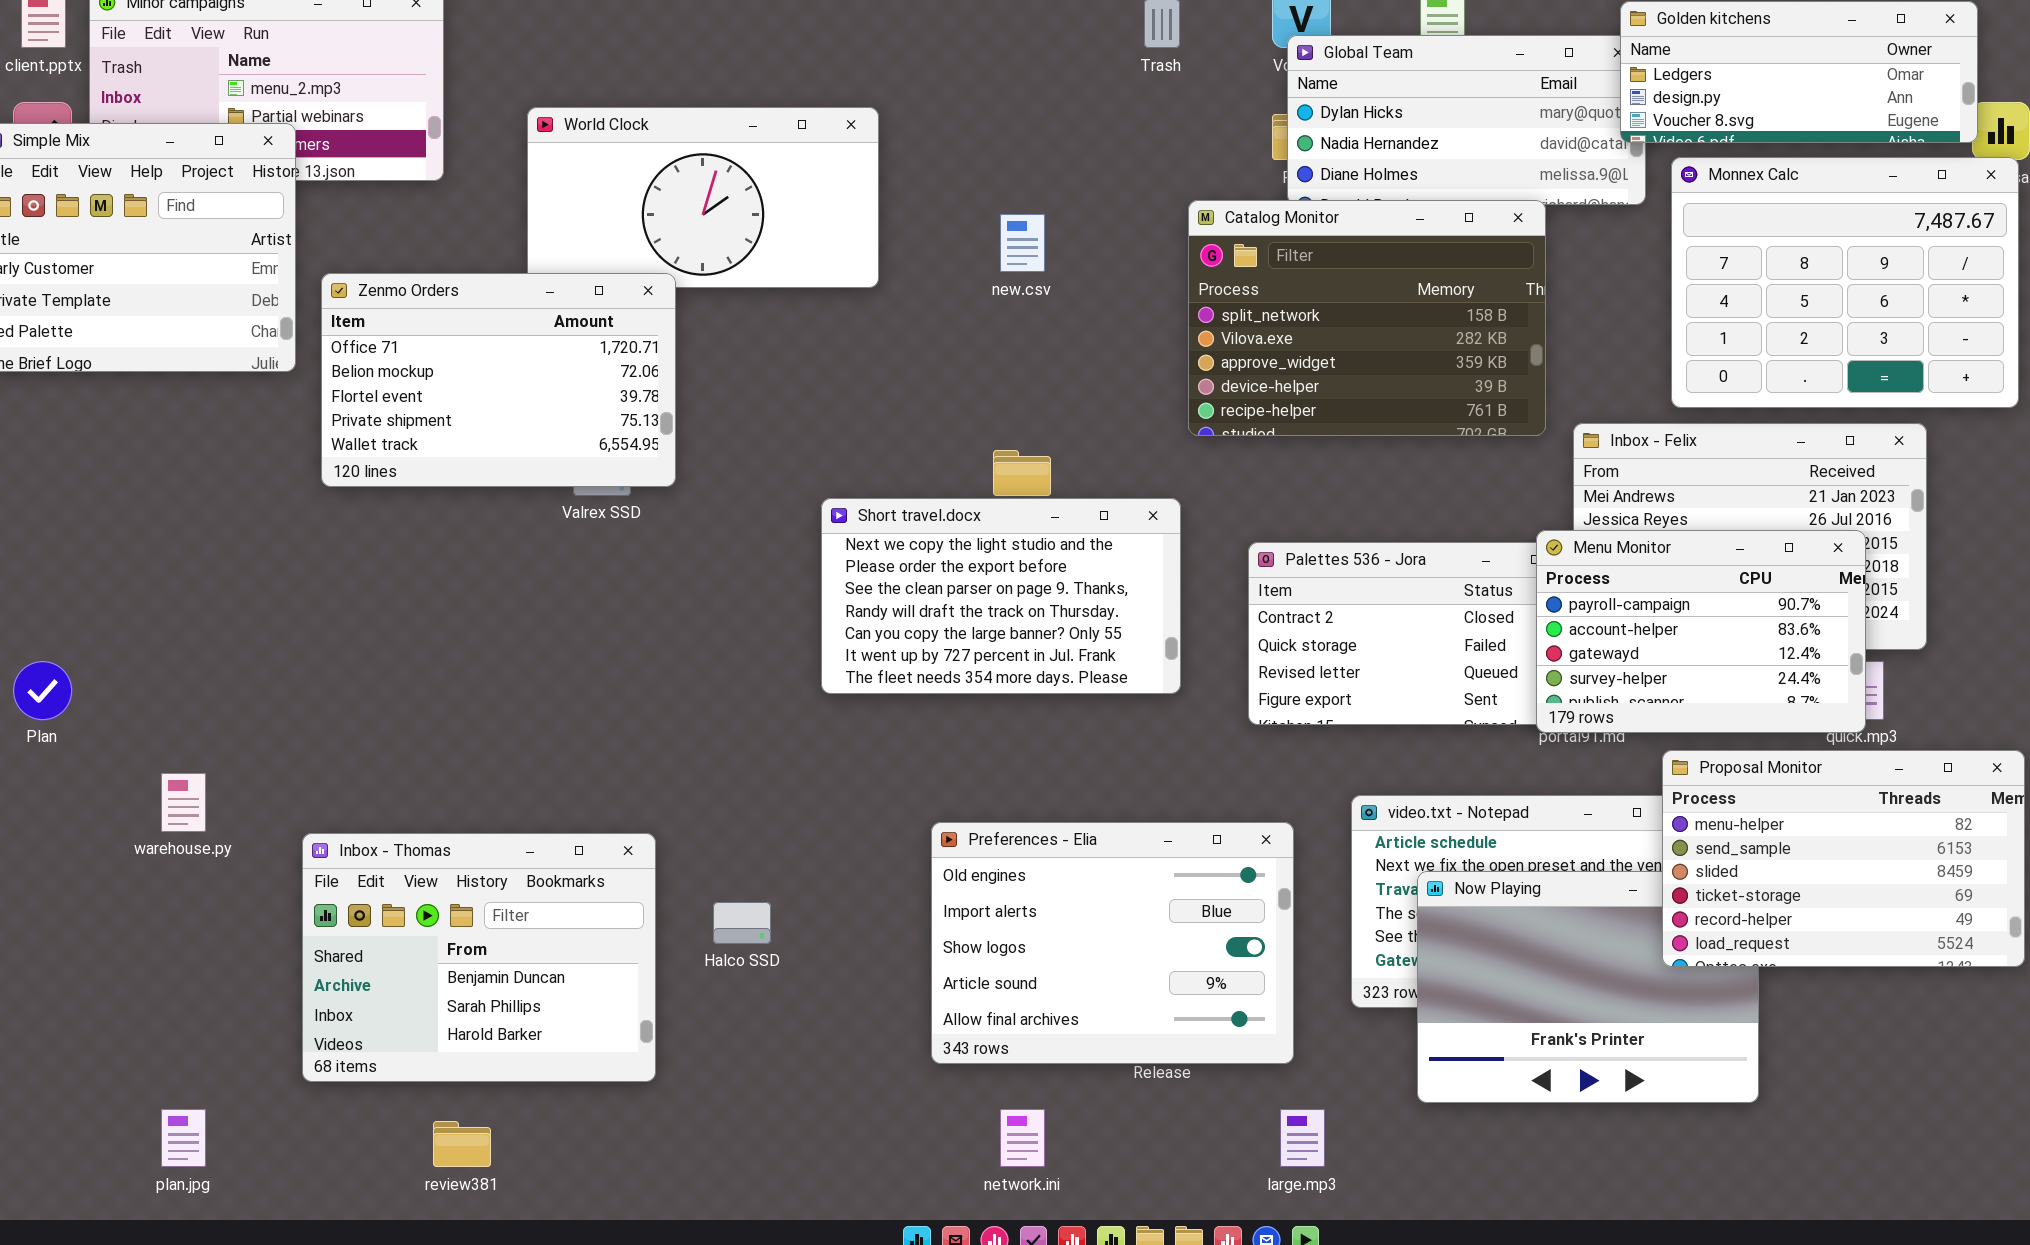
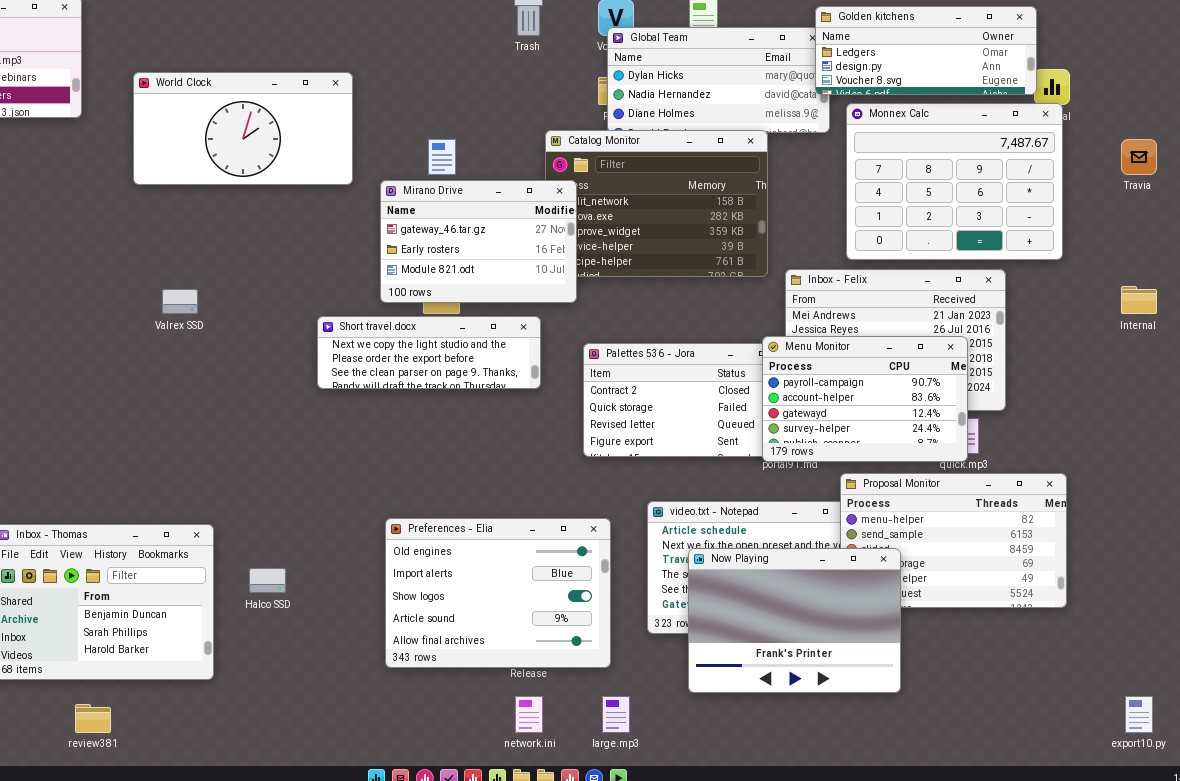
Zenmo Orders: [321,273,676,487] -> none, closed
Mirano Drive: none -> [380,180,577,303], opened
Short travel.docx: [821,498,1181,694] -> [317,316,541,389], resized
Now Playing: [1417,871,1759,1103] -> [688,548,901,693], raised
network.ini: [1000,1109,1045,1167] -> [515,696,543,733], moved

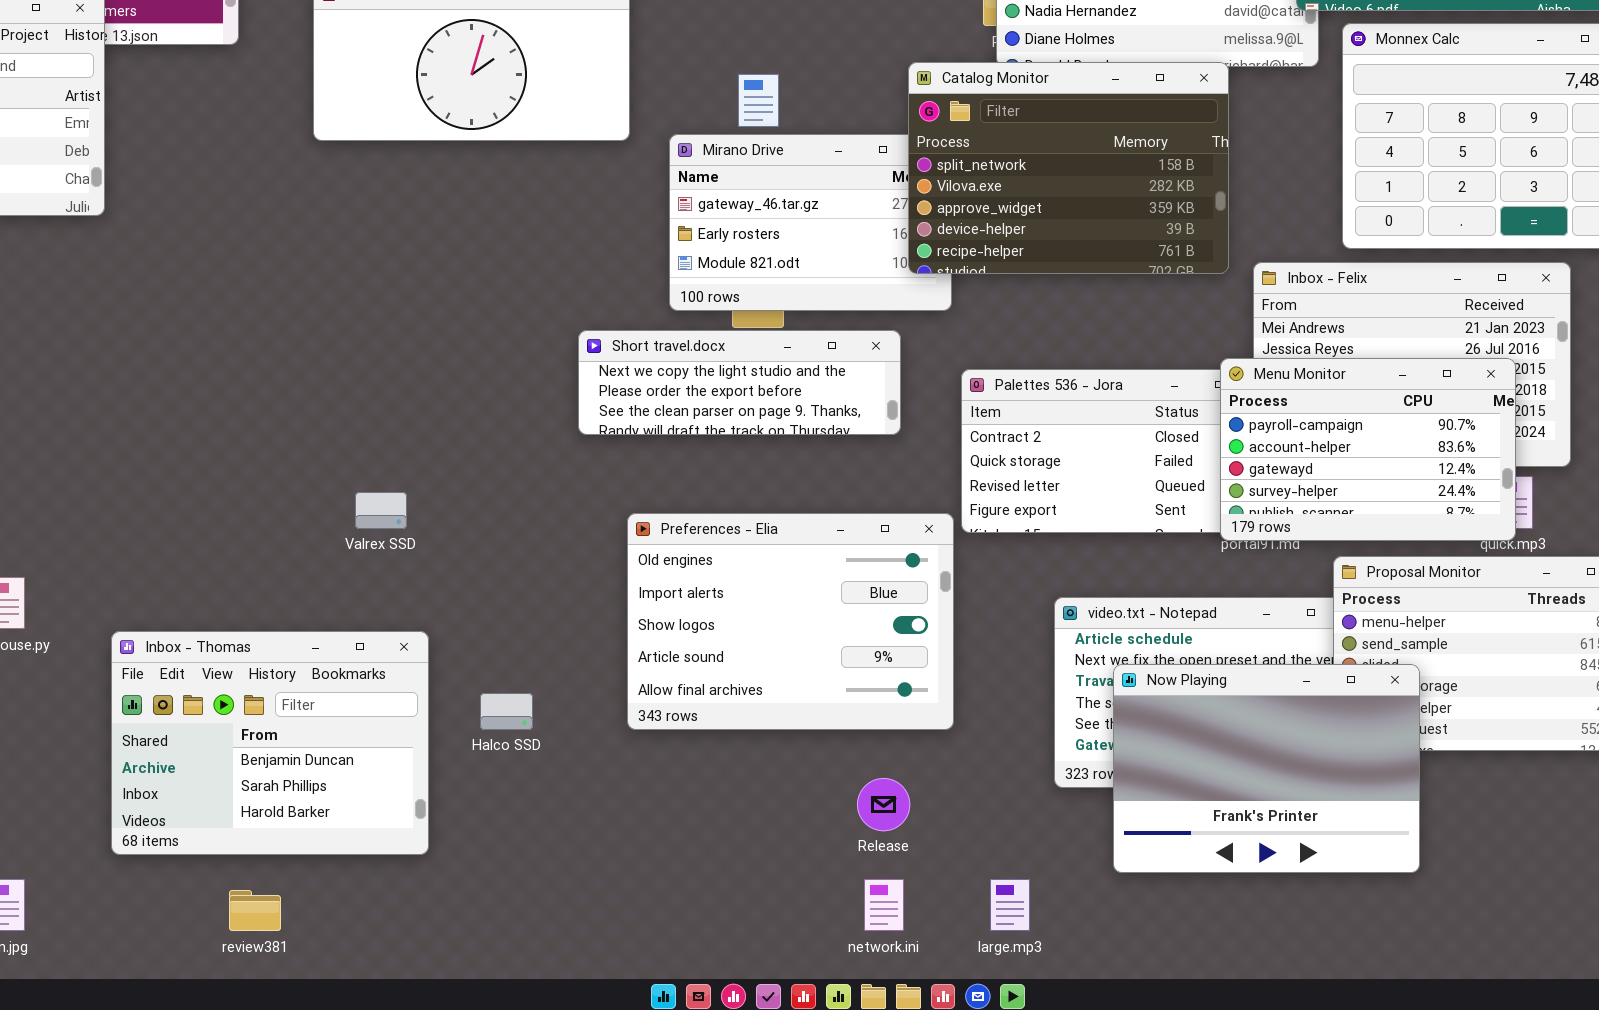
Catalog Monitor: [545,130,768,277] -> [908,62,1229,274], raised
Valrex SSD: [162,289,198,314] -> [355,492,407,529], moved
Preferences - Elia: [385,518,611,668] -> [627,513,954,730], moved

